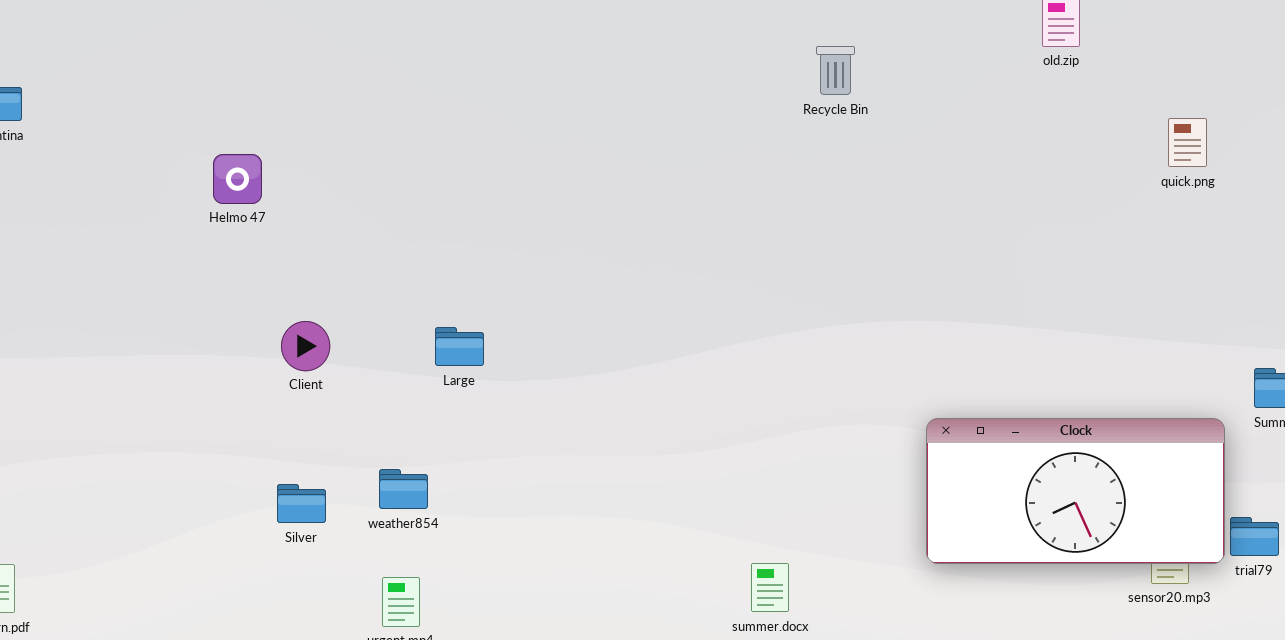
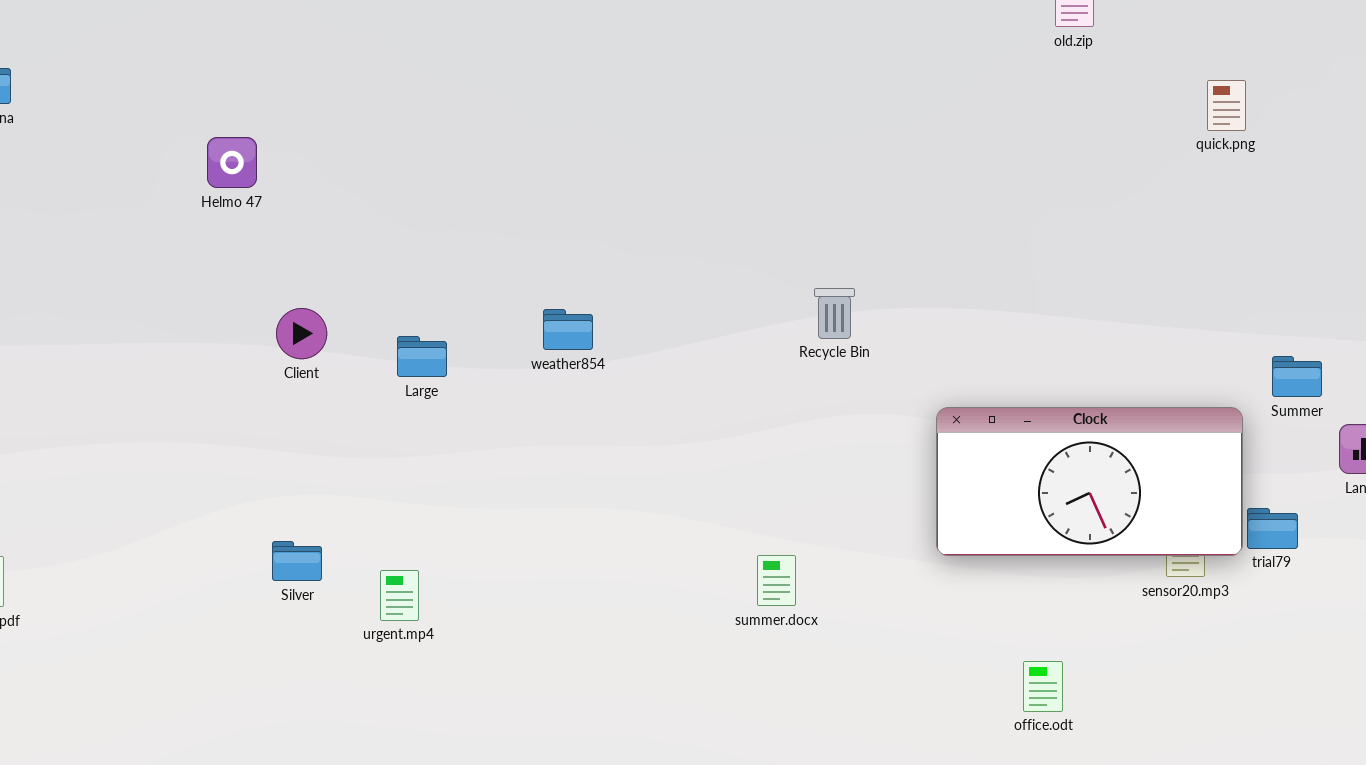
Recycle Bin: [816,46,855,95] -> [814,288,855,339], moved
quick.png: [1168,118,1207,167] -> [1207,80,1246,131], moved
Large: [435,327,484,366] -> [397,336,447,377], moved
weather854: [379,469,428,509] -> [543,309,593,350], moved
Silver: [277,484,326,523] -> [272,541,322,581], moved

